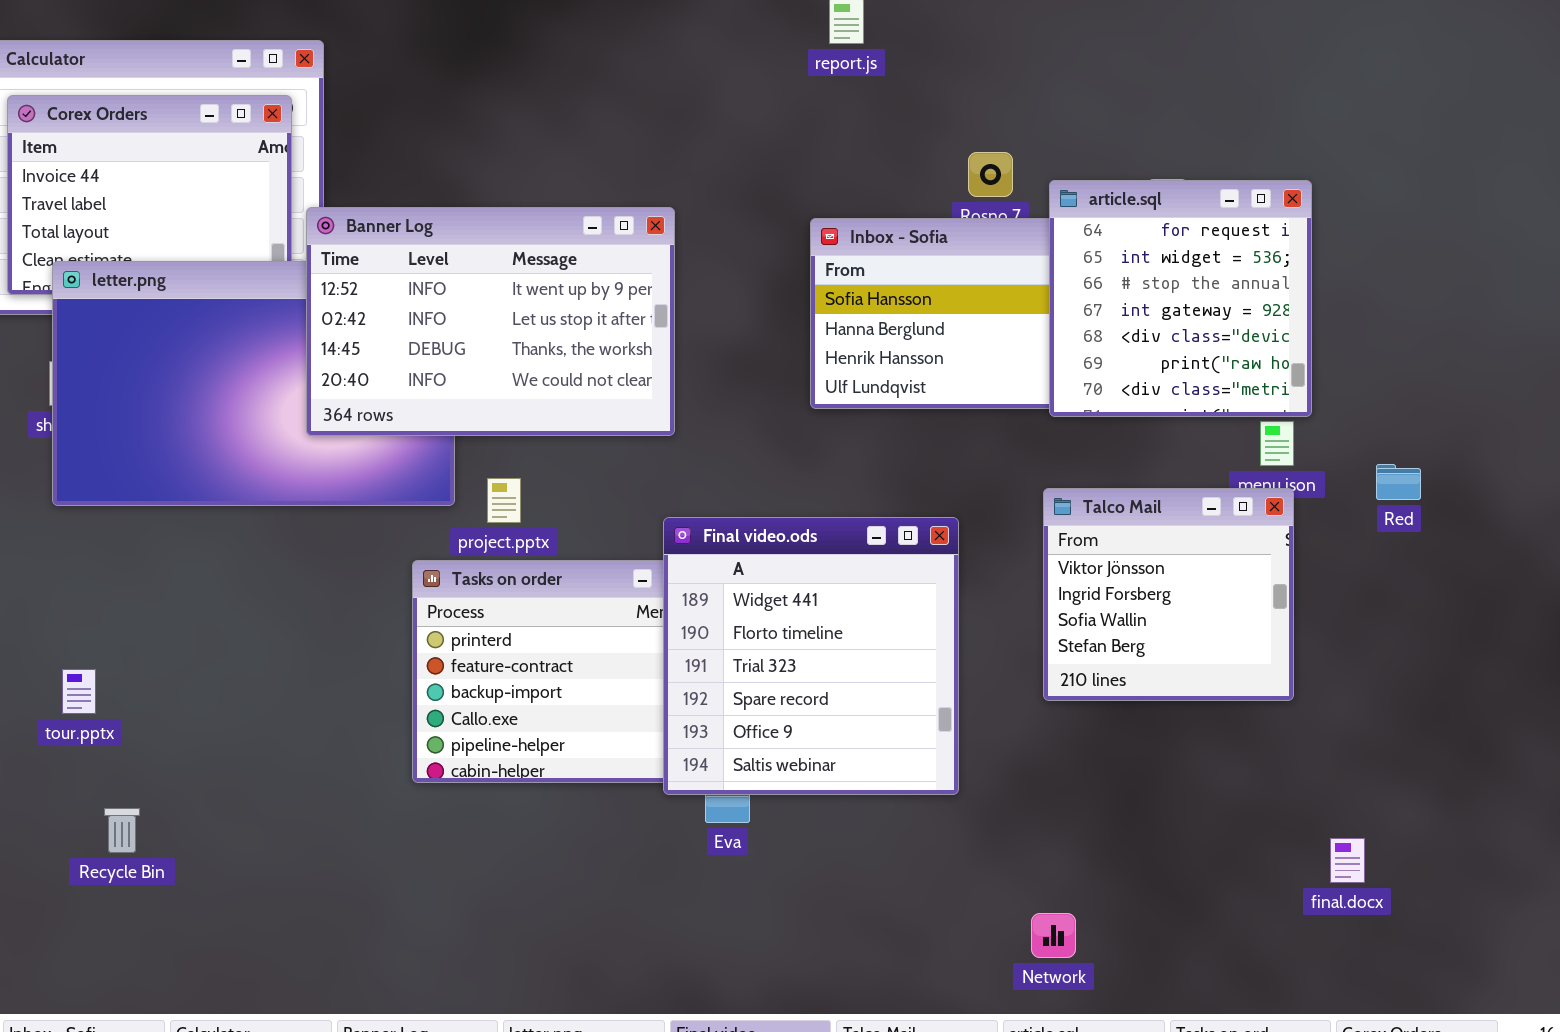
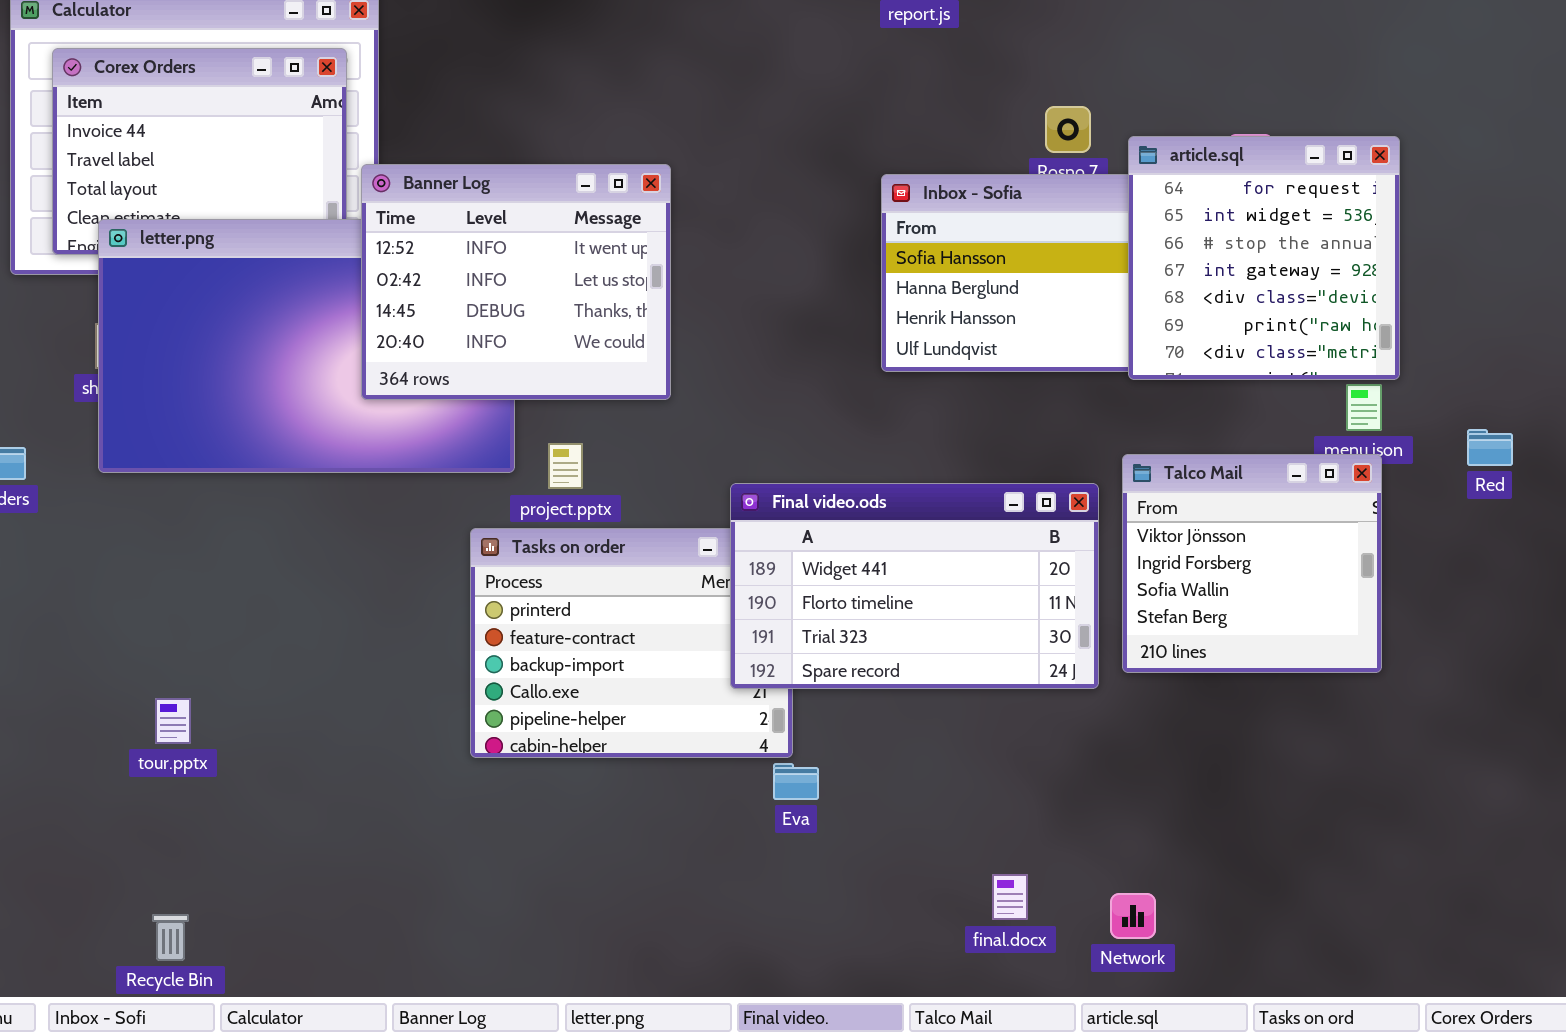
Banner Log: [306,207,675,436] -> [361,164,671,400], resized
Final video.ods: [663,517,959,795] -> [730,483,1099,689], resized
tour.pptx: [62,669,96,714] -> [155,698,191,744], moved
Recycle Bin: [104,808,140,853] -> [152,914,189,961], moved
final.docx: [1330,838,1365,883] -> [992,874,1028,920], moved

